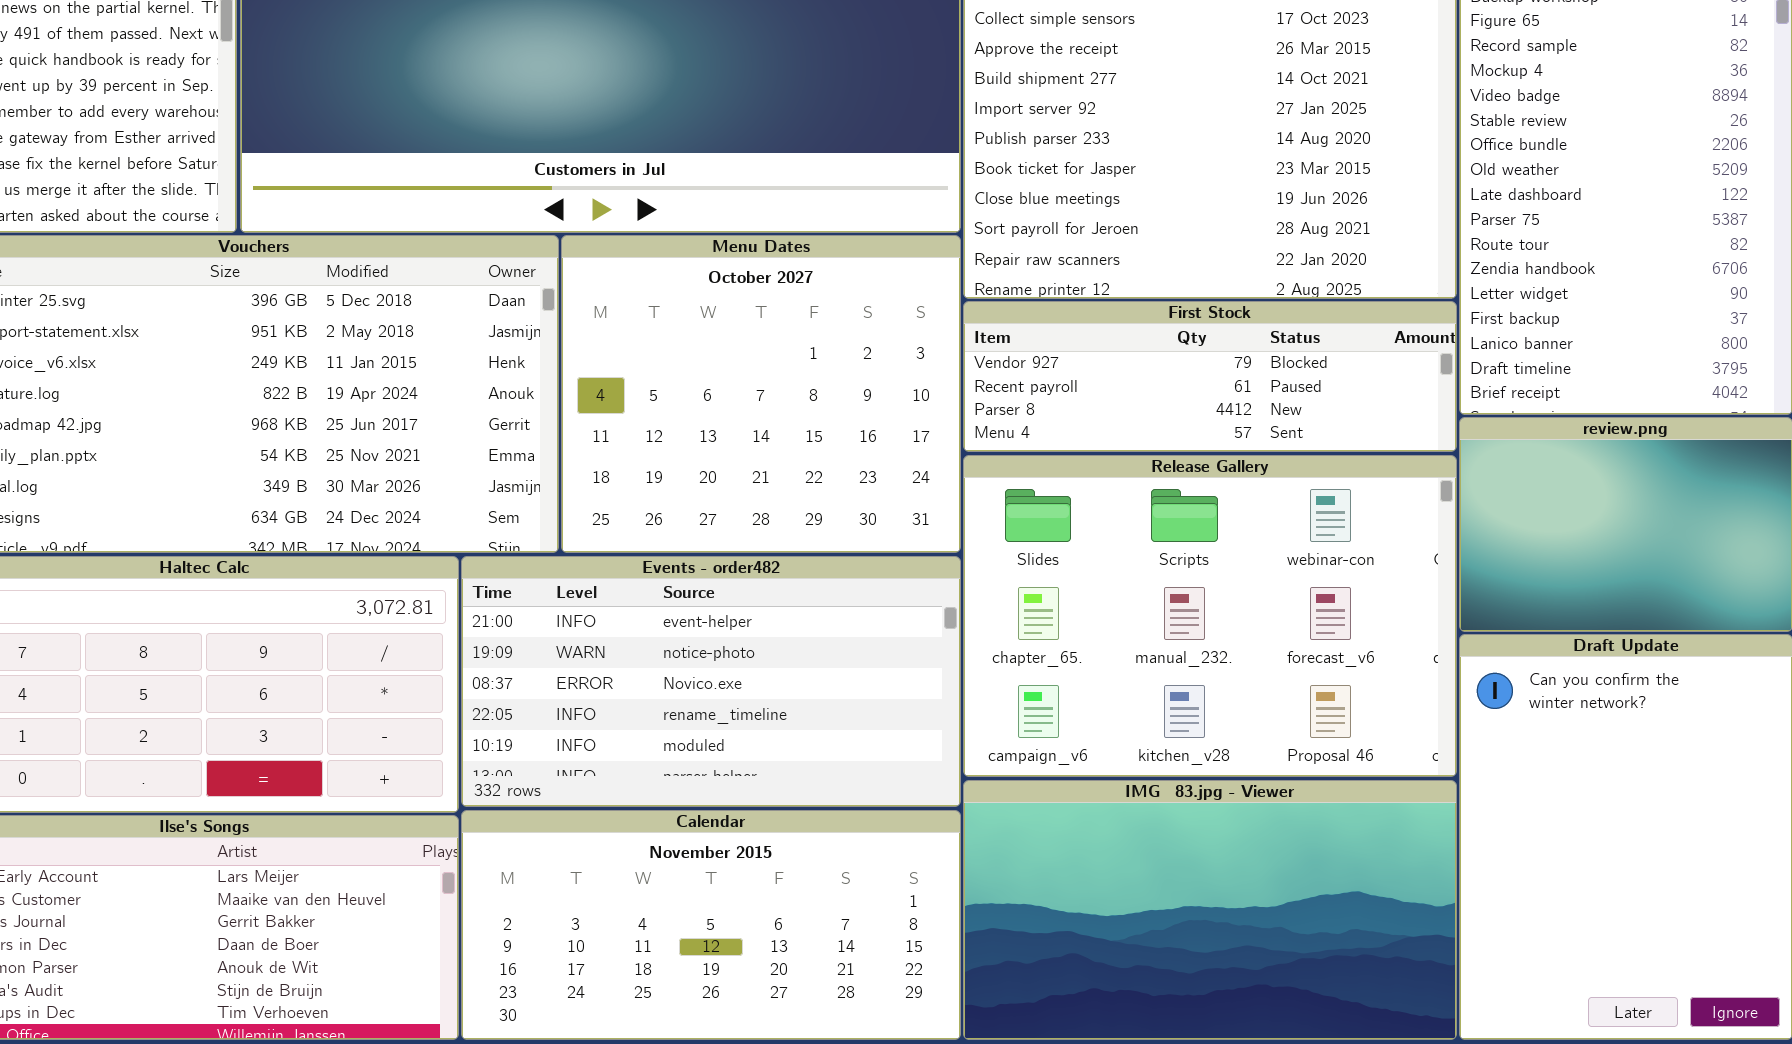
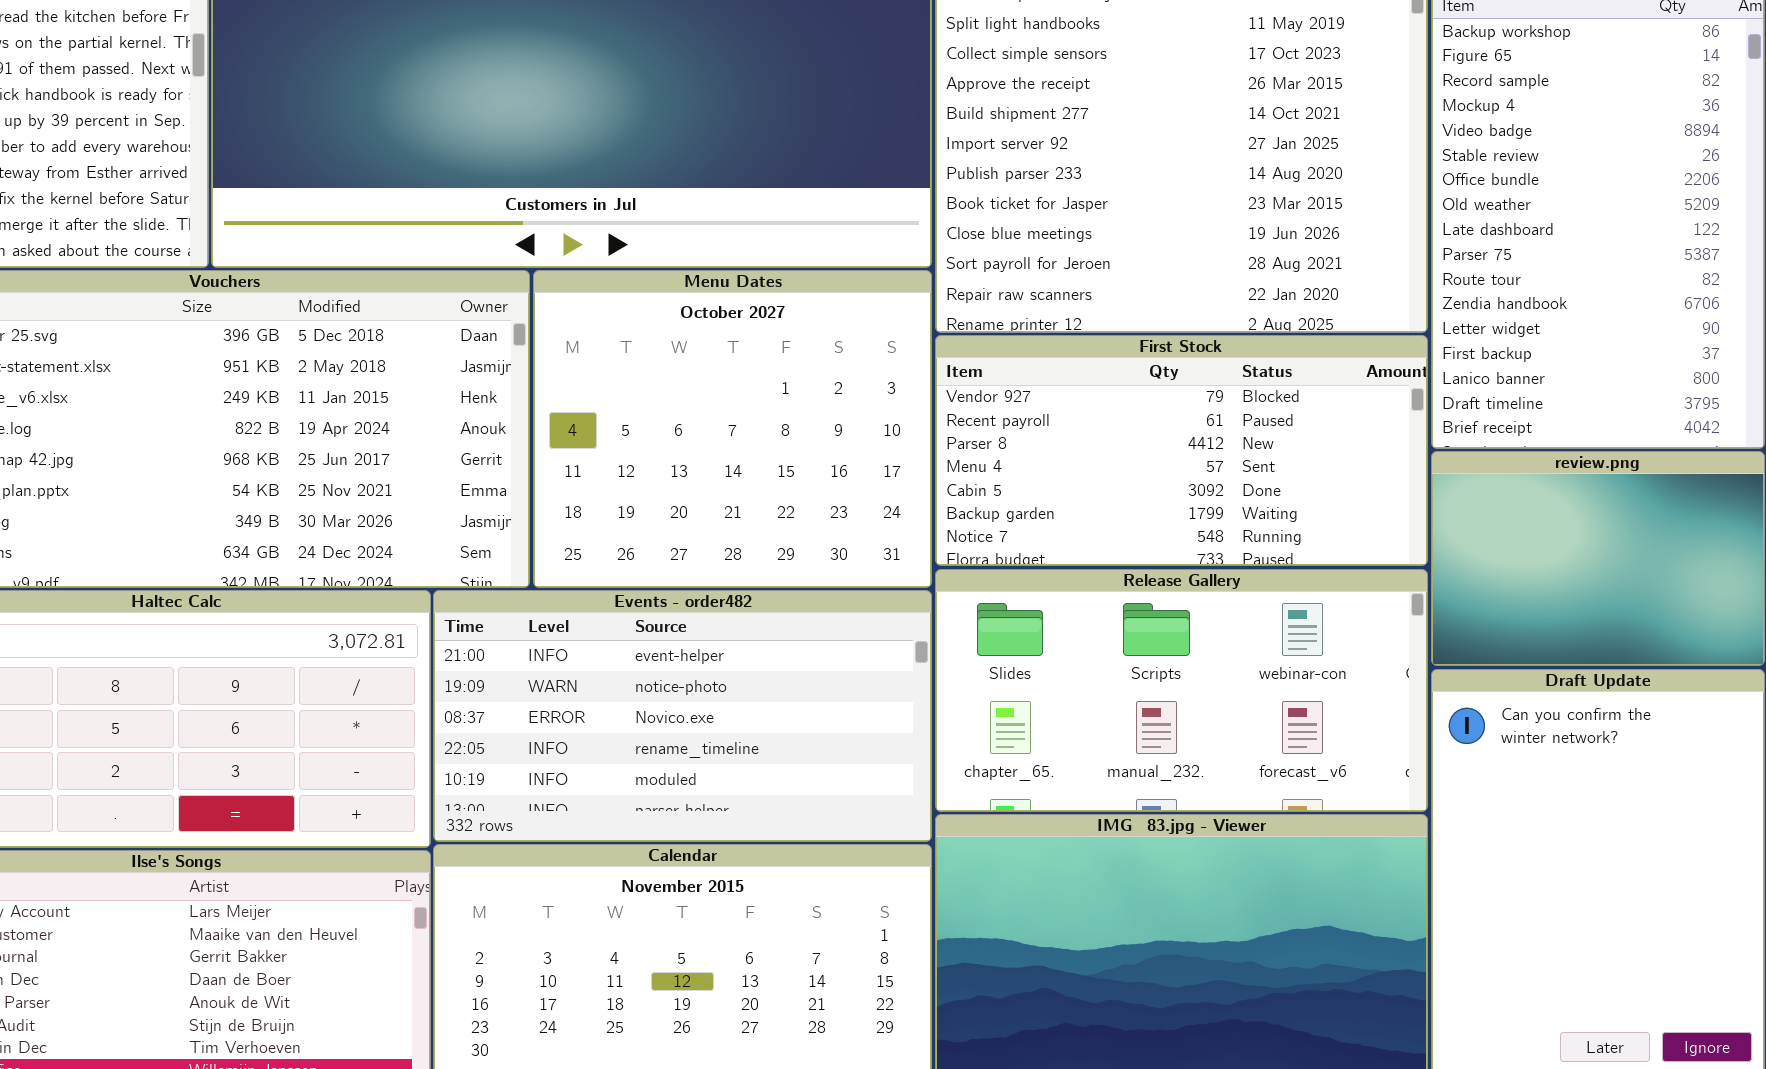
First Stock: [963,301,1457,452] -> [935,335,1428,566], resized
Release Gallery: [963,455,1457,777] -> [935,569,1428,812], resized

